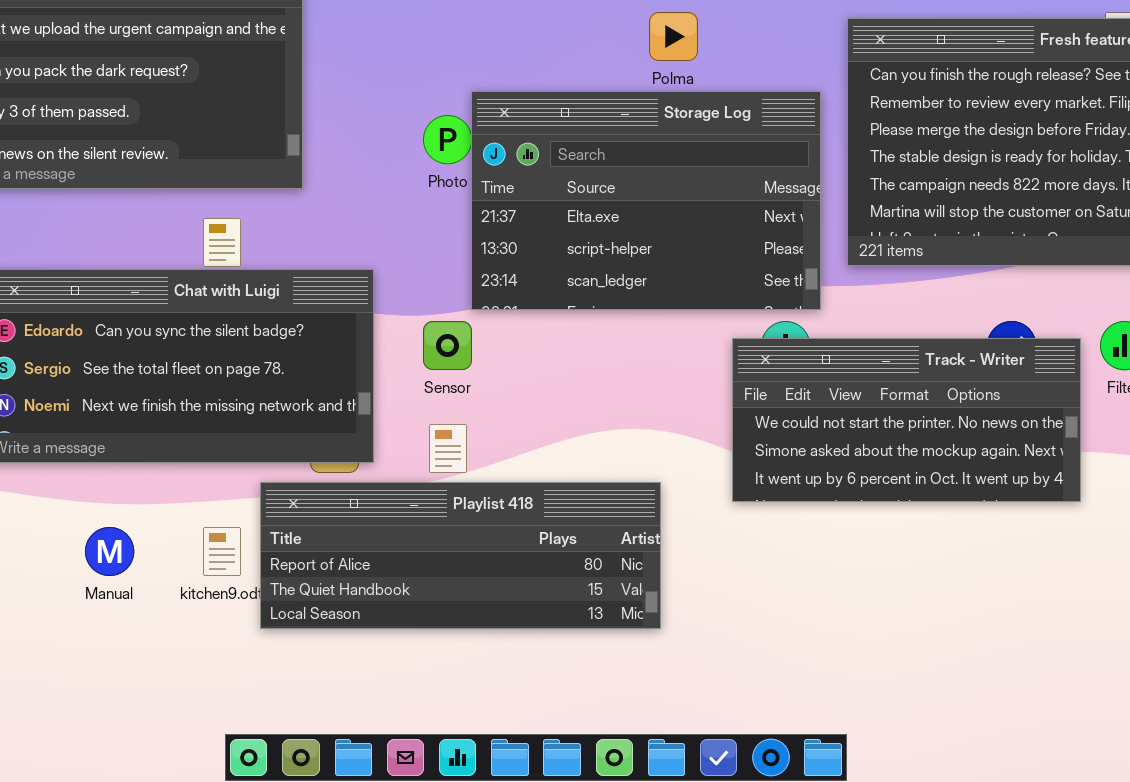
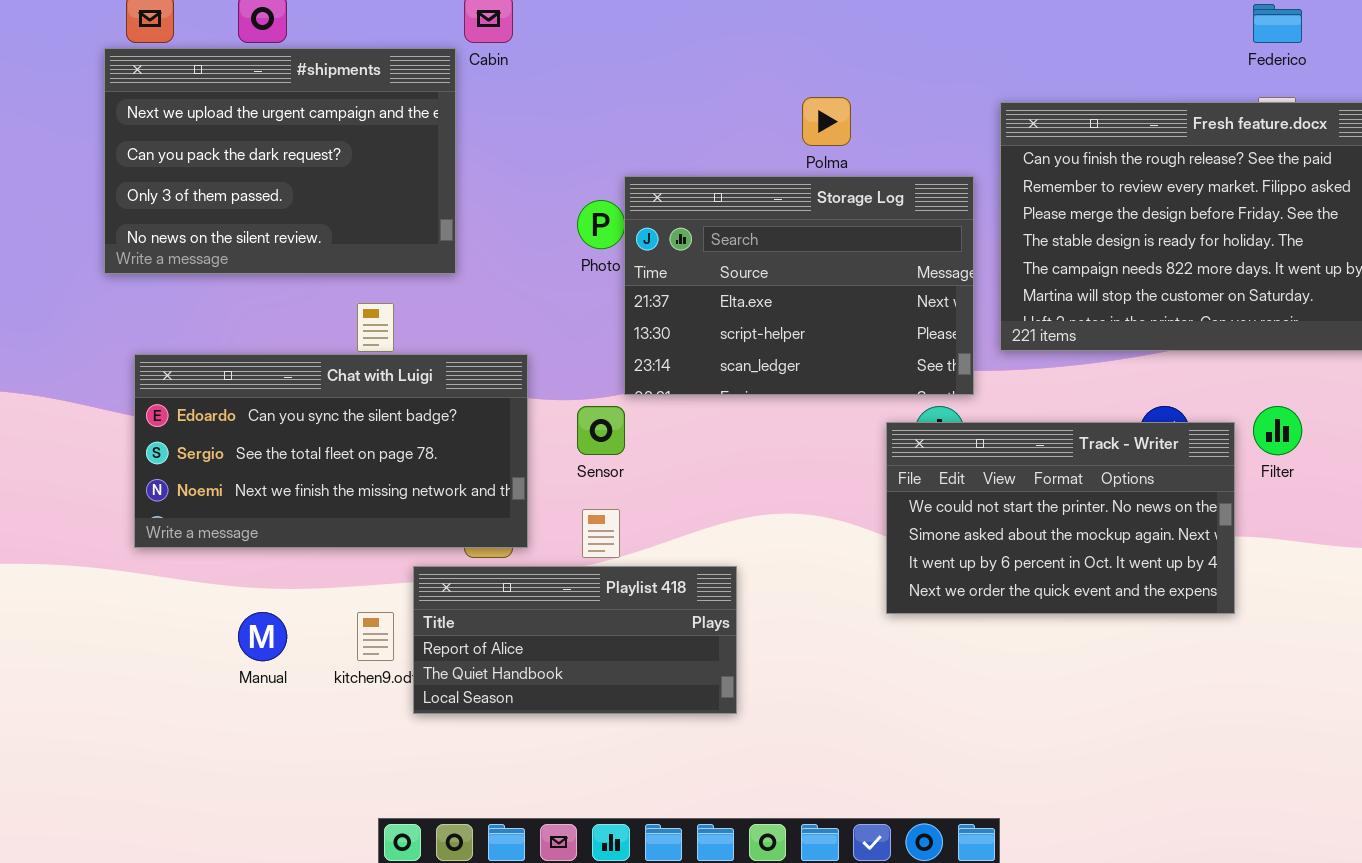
Track - Writer: [732,338,1081,502] -> [886,422,1235,614], resized
Playlist 418: [260,482,661,629] -> [413,566,737,714], resized

